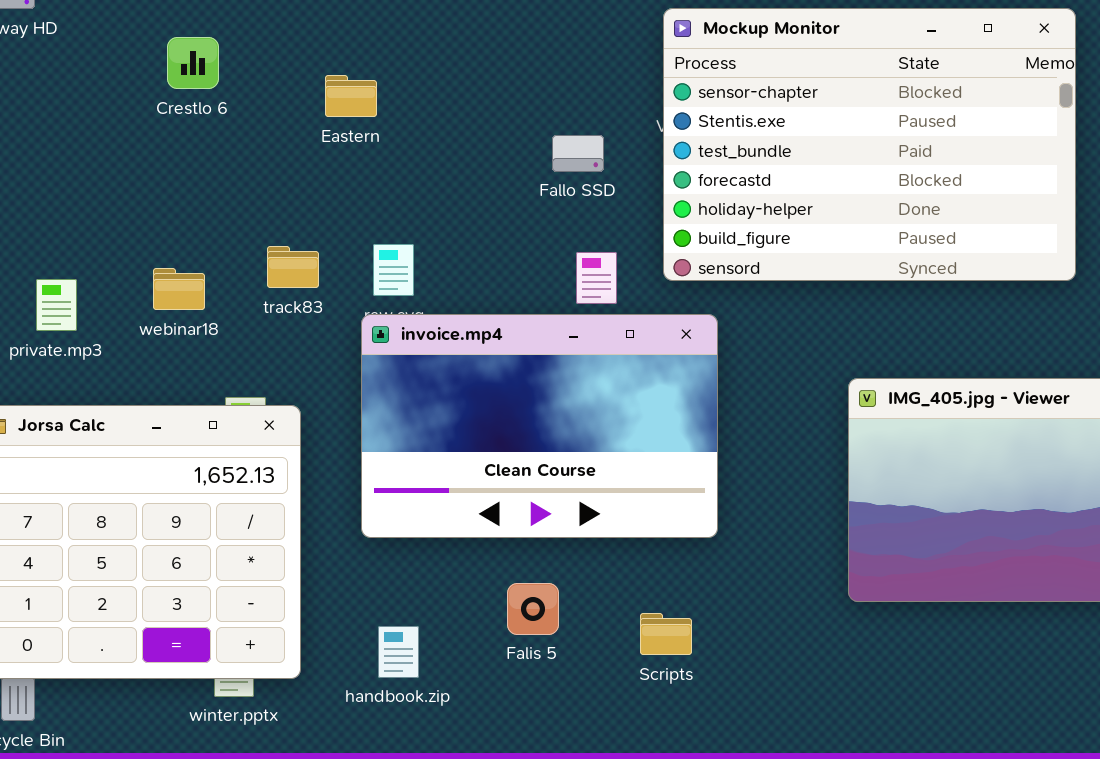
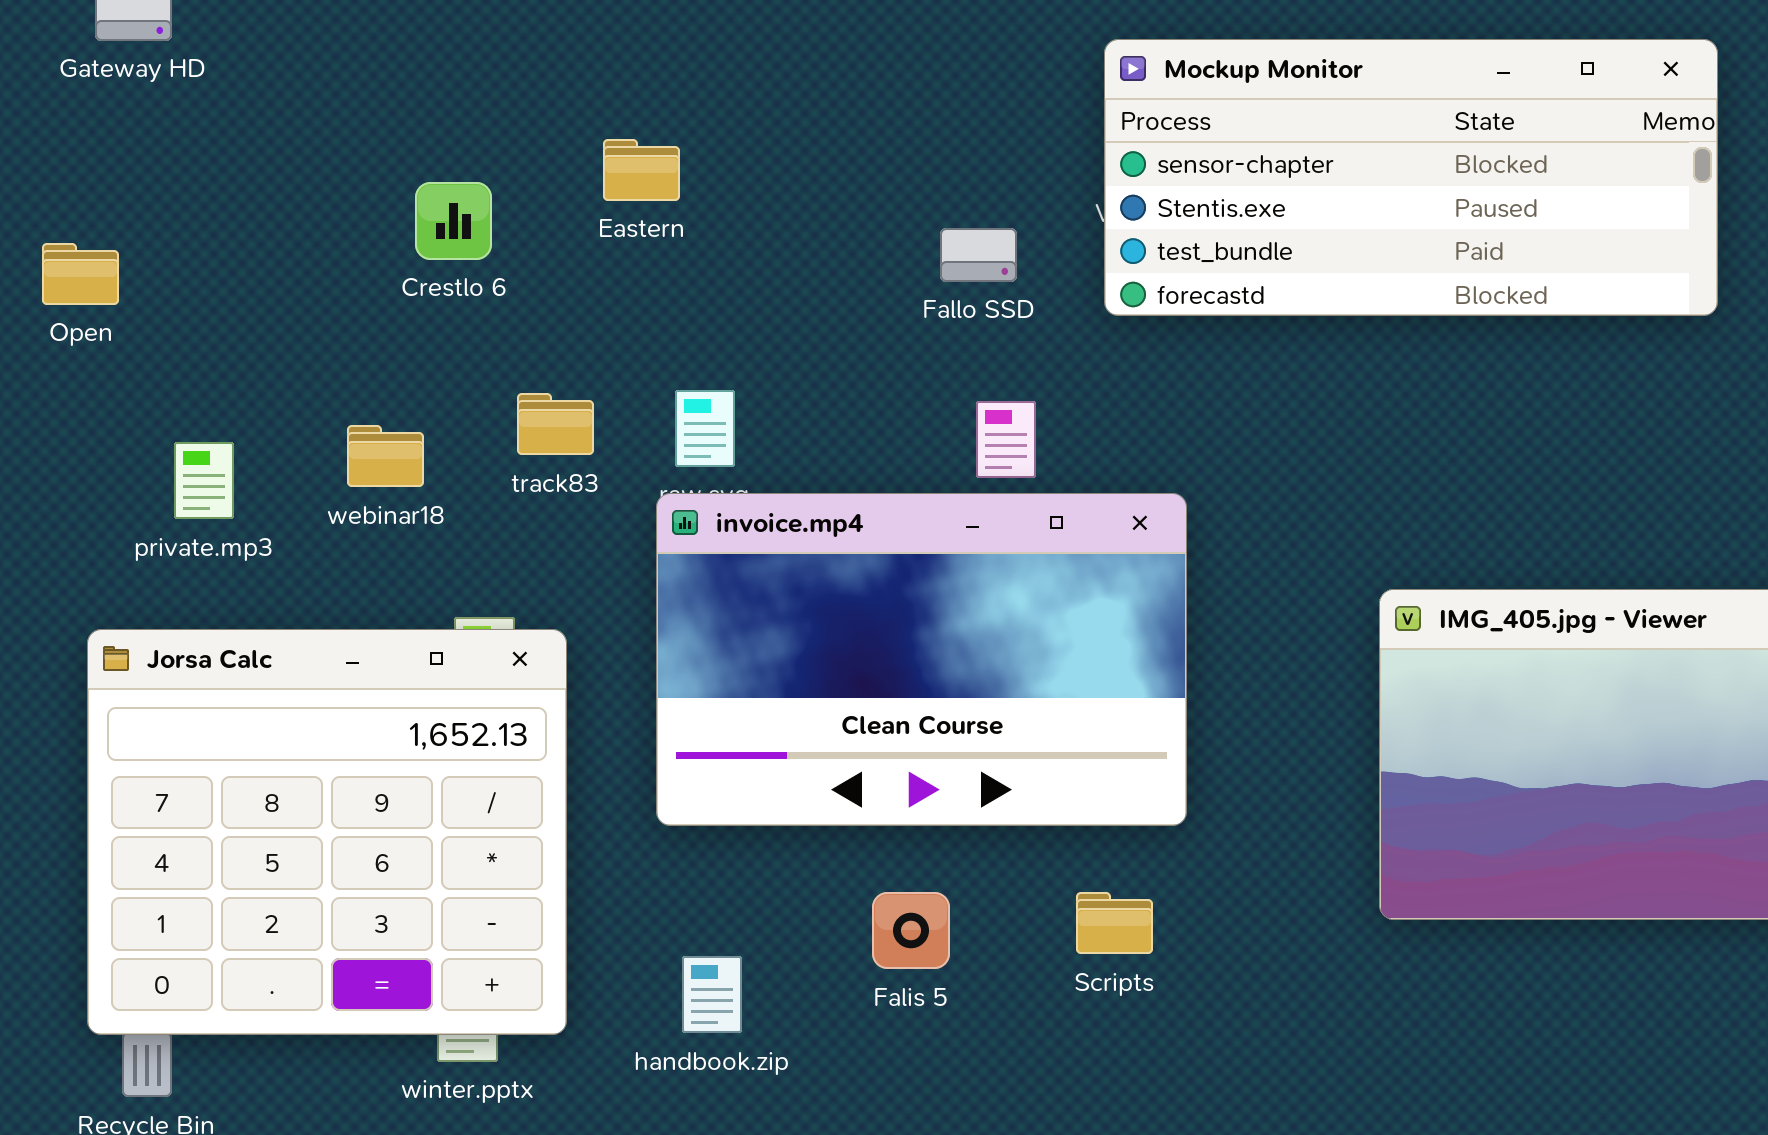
Mockup Monitor: [663,8,1076,281] -> [1104,39,1718,316], resized
Crestlo 6: [167,37,219,89] -> [415,182,492,260], moved
Scripts: [640,613,692,655] -> [1076,892,1153,954], moved

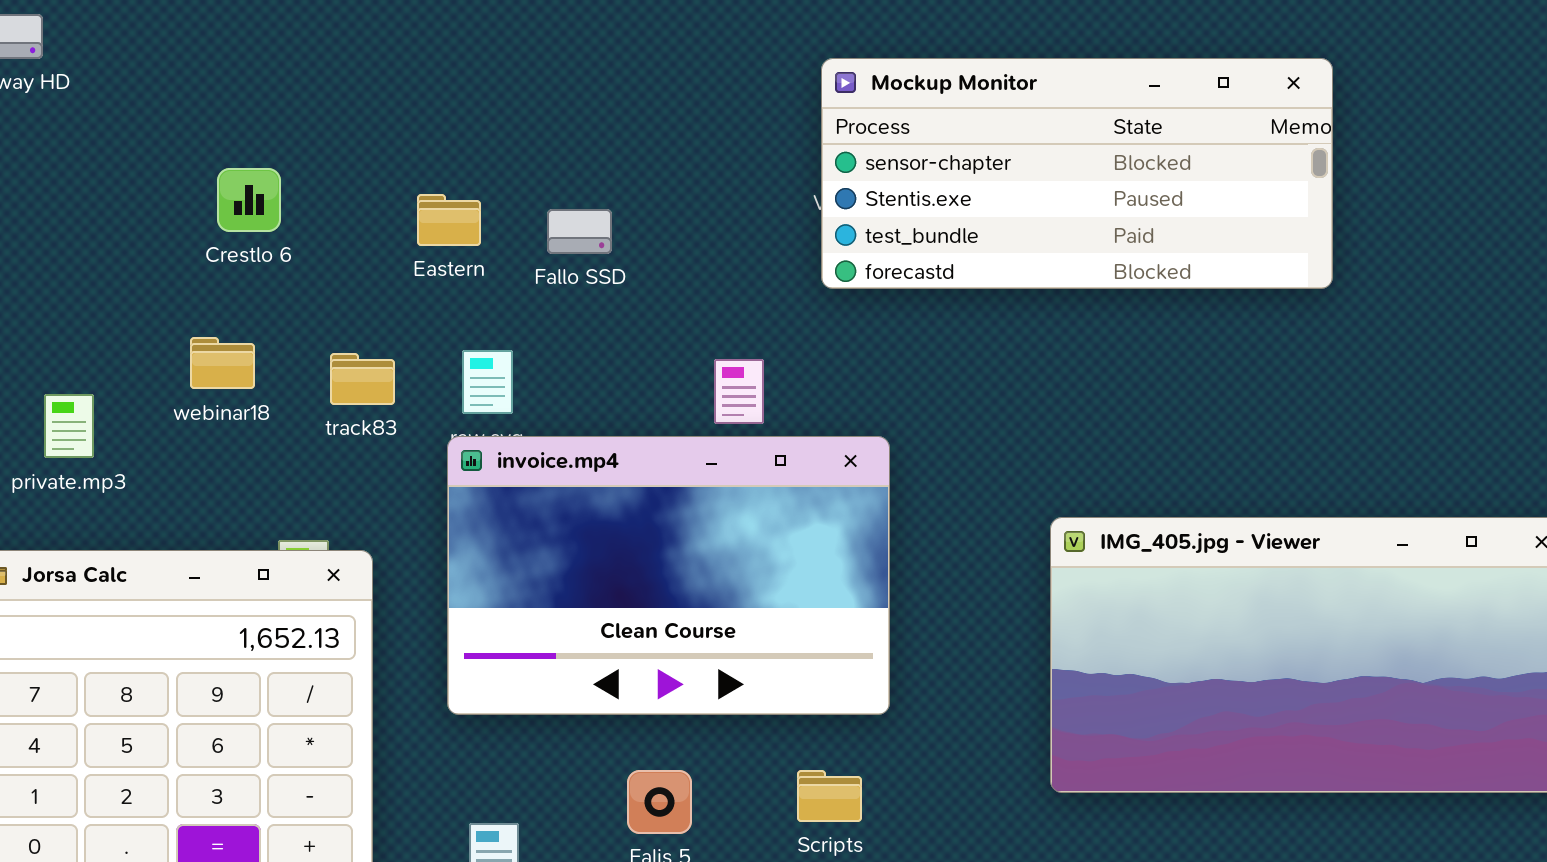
Eastern: [603,139,680,201] -> [417,194,481,246], moved
Crestlo 6: [415,182,492,260] -> [217,168,281,232], moved
Fallo SSD: [940,228,1017,282] -> [547,209,612,254], moved
webinar18: [347,425,424,487] -> [190,337,255,389], moved

